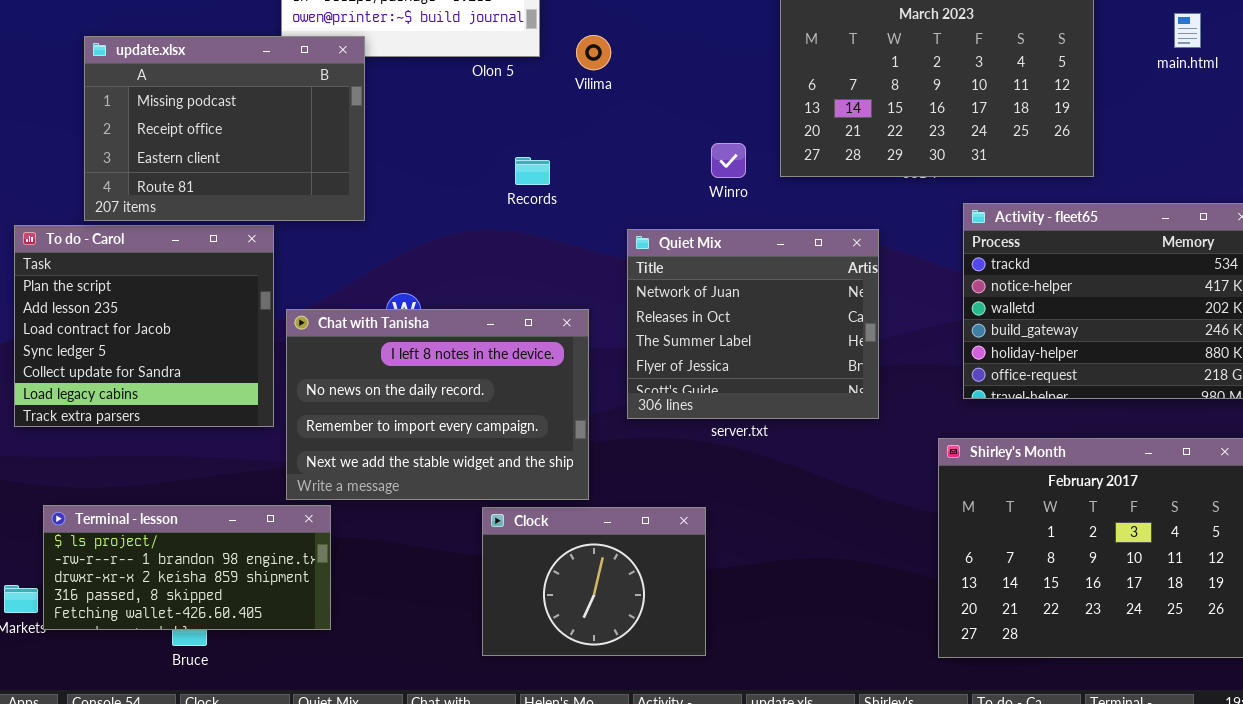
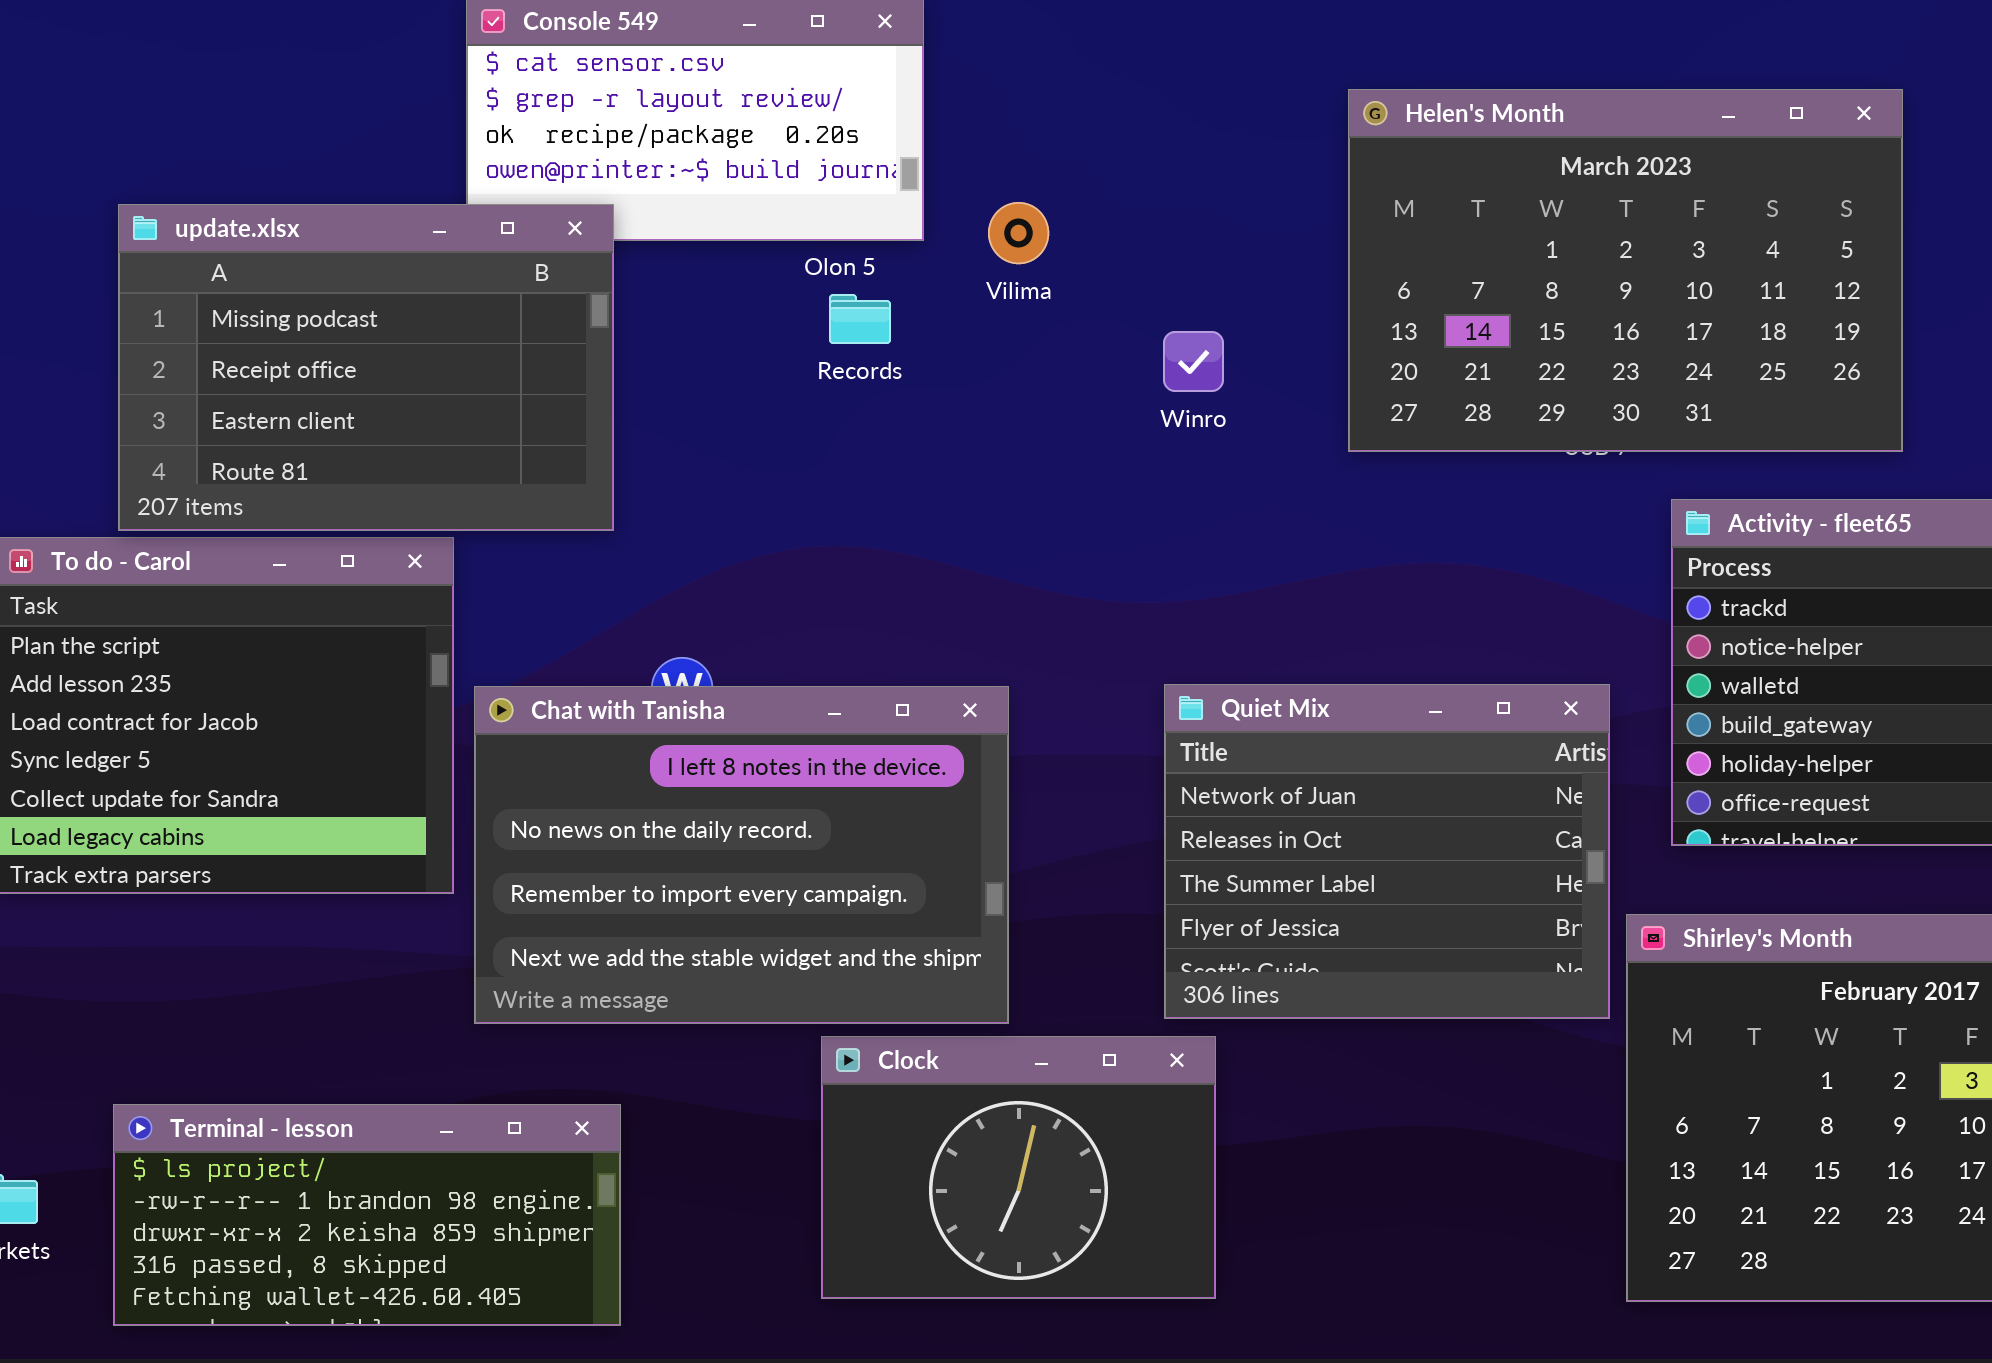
Winro: [711,143,746,178] -> [1163,331,1224,392], moved
Records: [515,157,550,185] -> [829,294,891,344], moved
Quiet Mix: [627,229,879,419] -> [1164,684,1610,1019], moved
Terminal - lesson: [43,505,331,630] -> [113,1104,621,1326], moved

